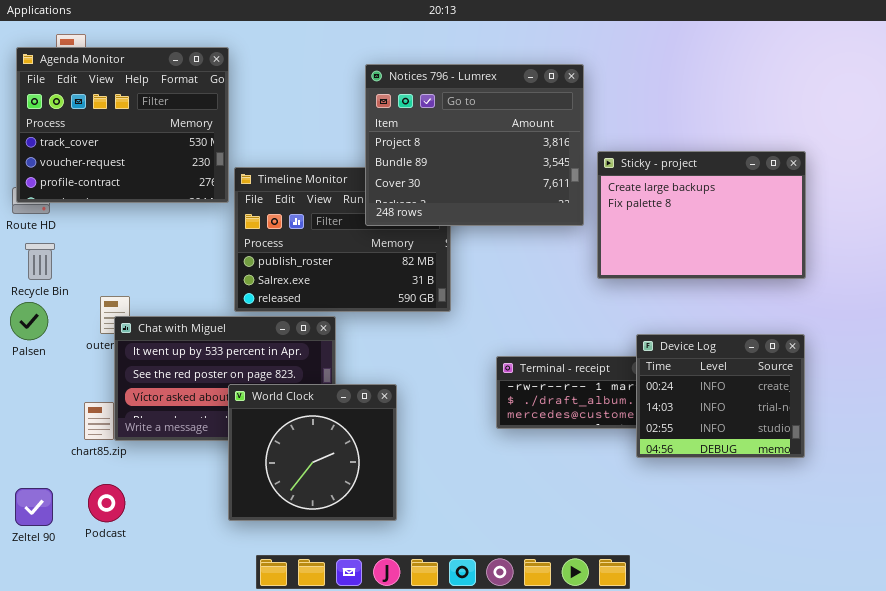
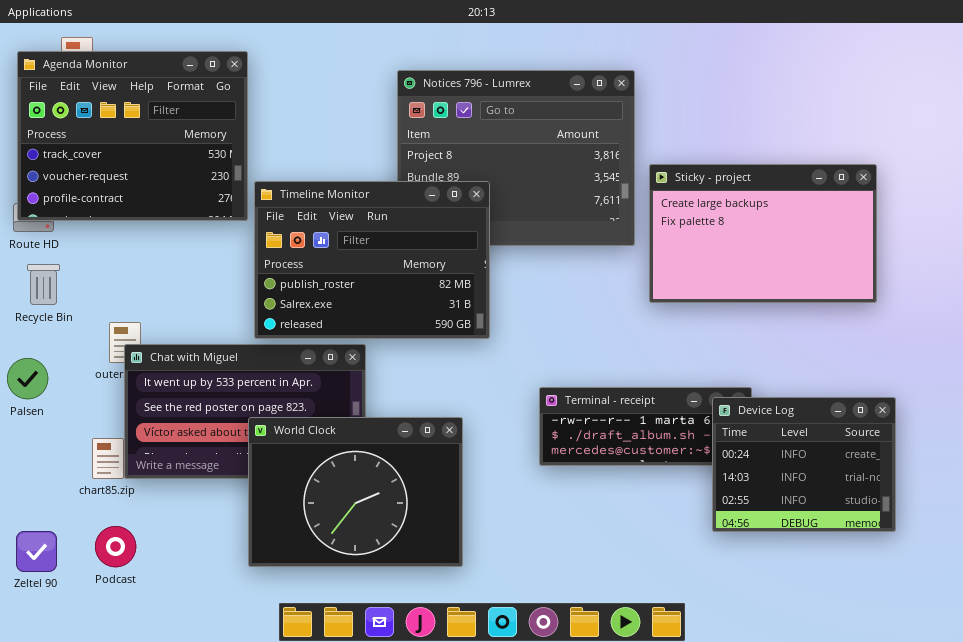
Timeline Monitor: [234,167,451,312] -> [254,181,490,339], raised
Palsen: [10,302,48,340] -> [7,358,48,399], moved
Device Log: [636,334,805,458] -> [712,397,896,532], moved
World Clock: [228,384,397,521] -> [248,417,463,567], resized

